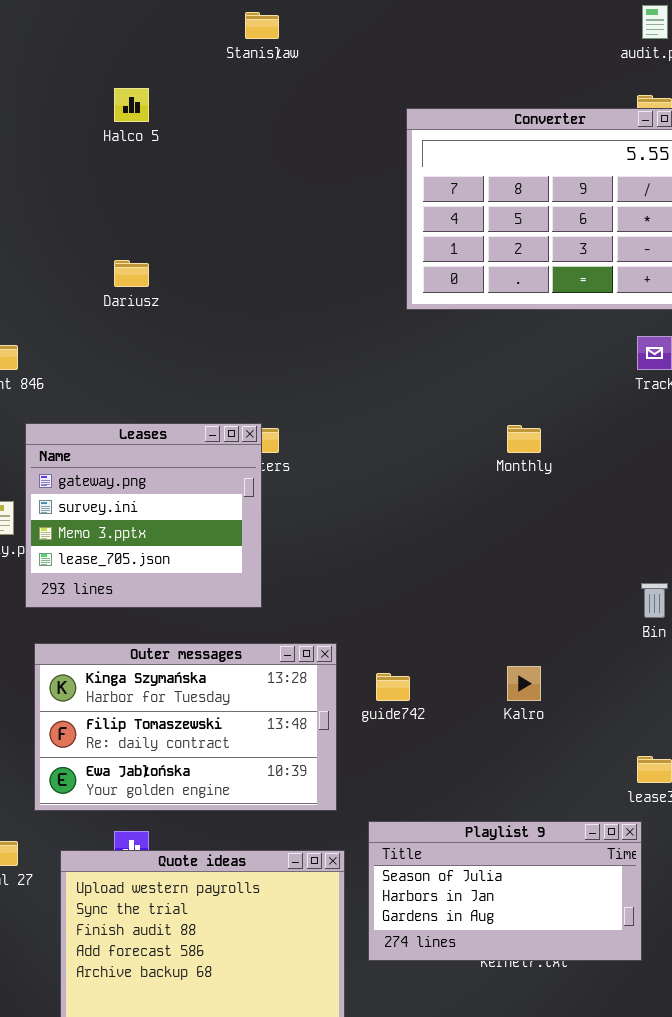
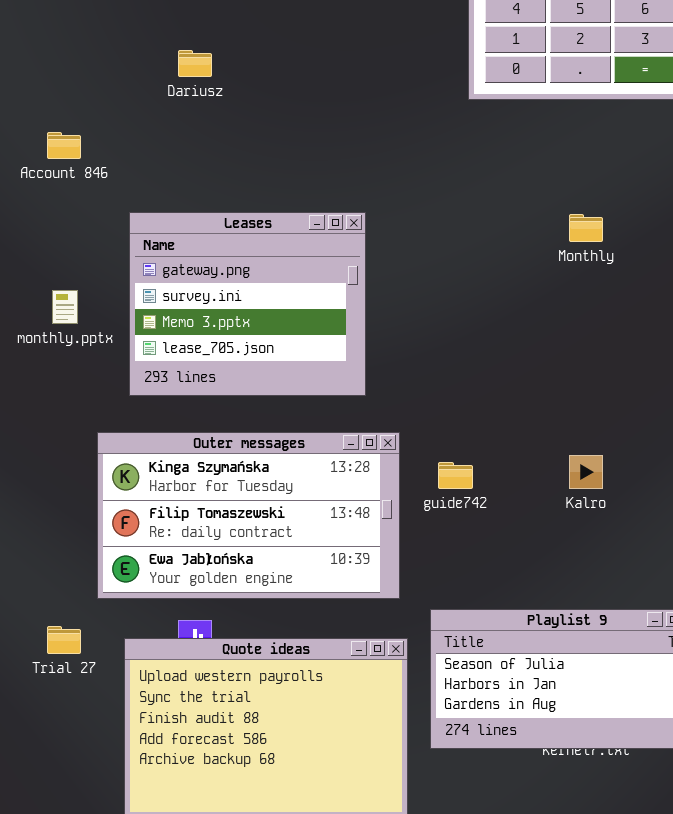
Leases: [25,423,262,608] -> [129,212,366,396], moved

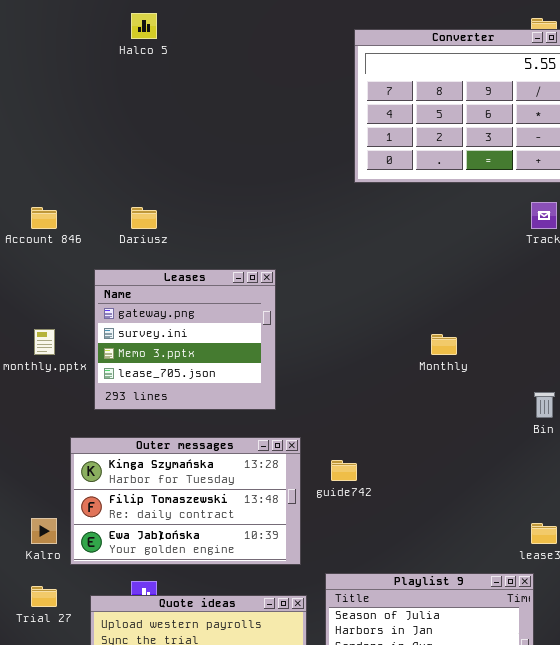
Dariusz: [178,50,212,77] -> [131,207,157,229], moved
Monthly: [569,214,603,242] -> [431,334,457,355], moved
Kalro: [569,455,603,489] -> [31,518,57,544], moved

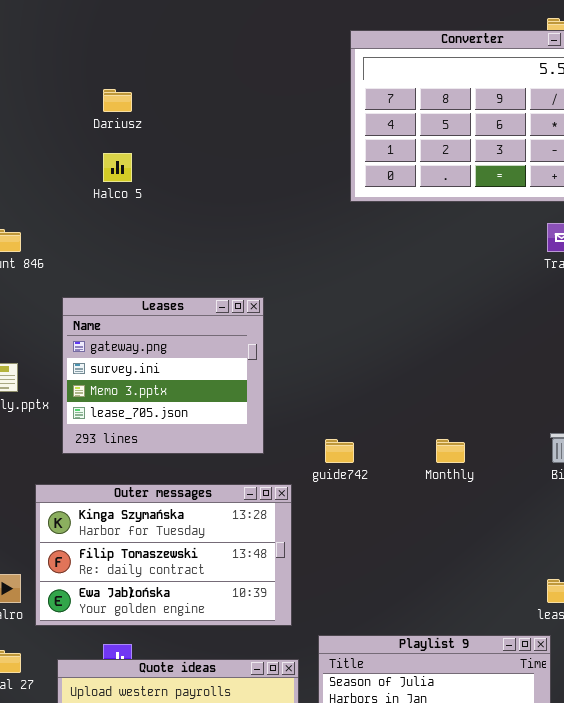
Halco 5: [131,13,157,39] -> [103,153,132,182], moved
Dariusz: [131,207,157,229] -> [103,89,132,112], moved
Monthly: [431,334,457,355] -> [436,439,465,463], moved
guide742: [331,460,357,481] -> [325,439,354,463], moved

